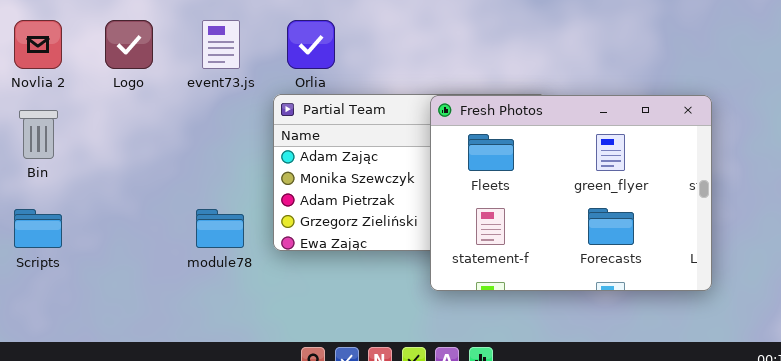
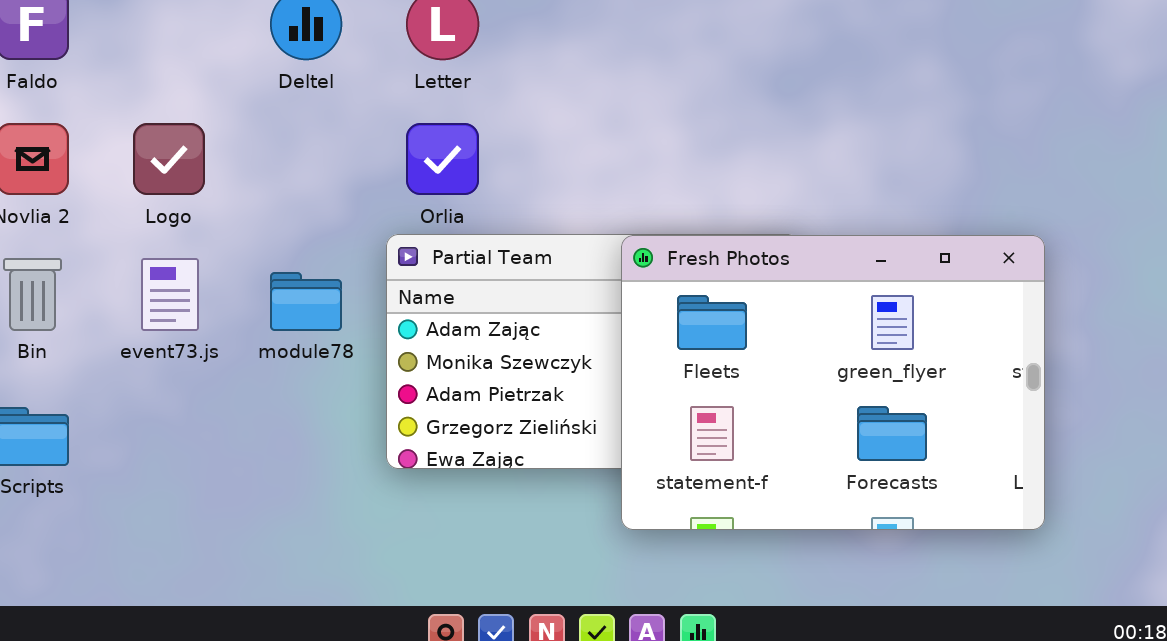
event73.js: [202,20,240,69] -> [141,258,199,331], moved
module78: [196,209,244,248] -> [270,272,342,331], moved

